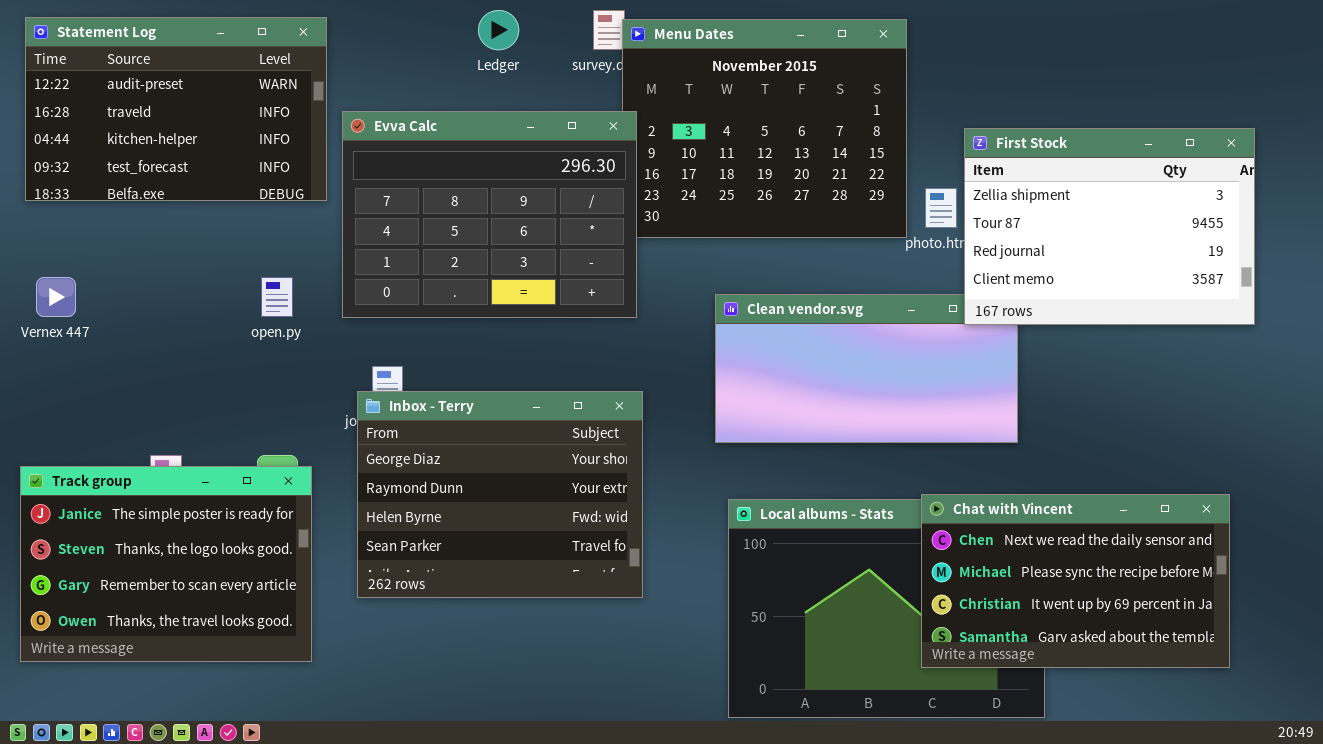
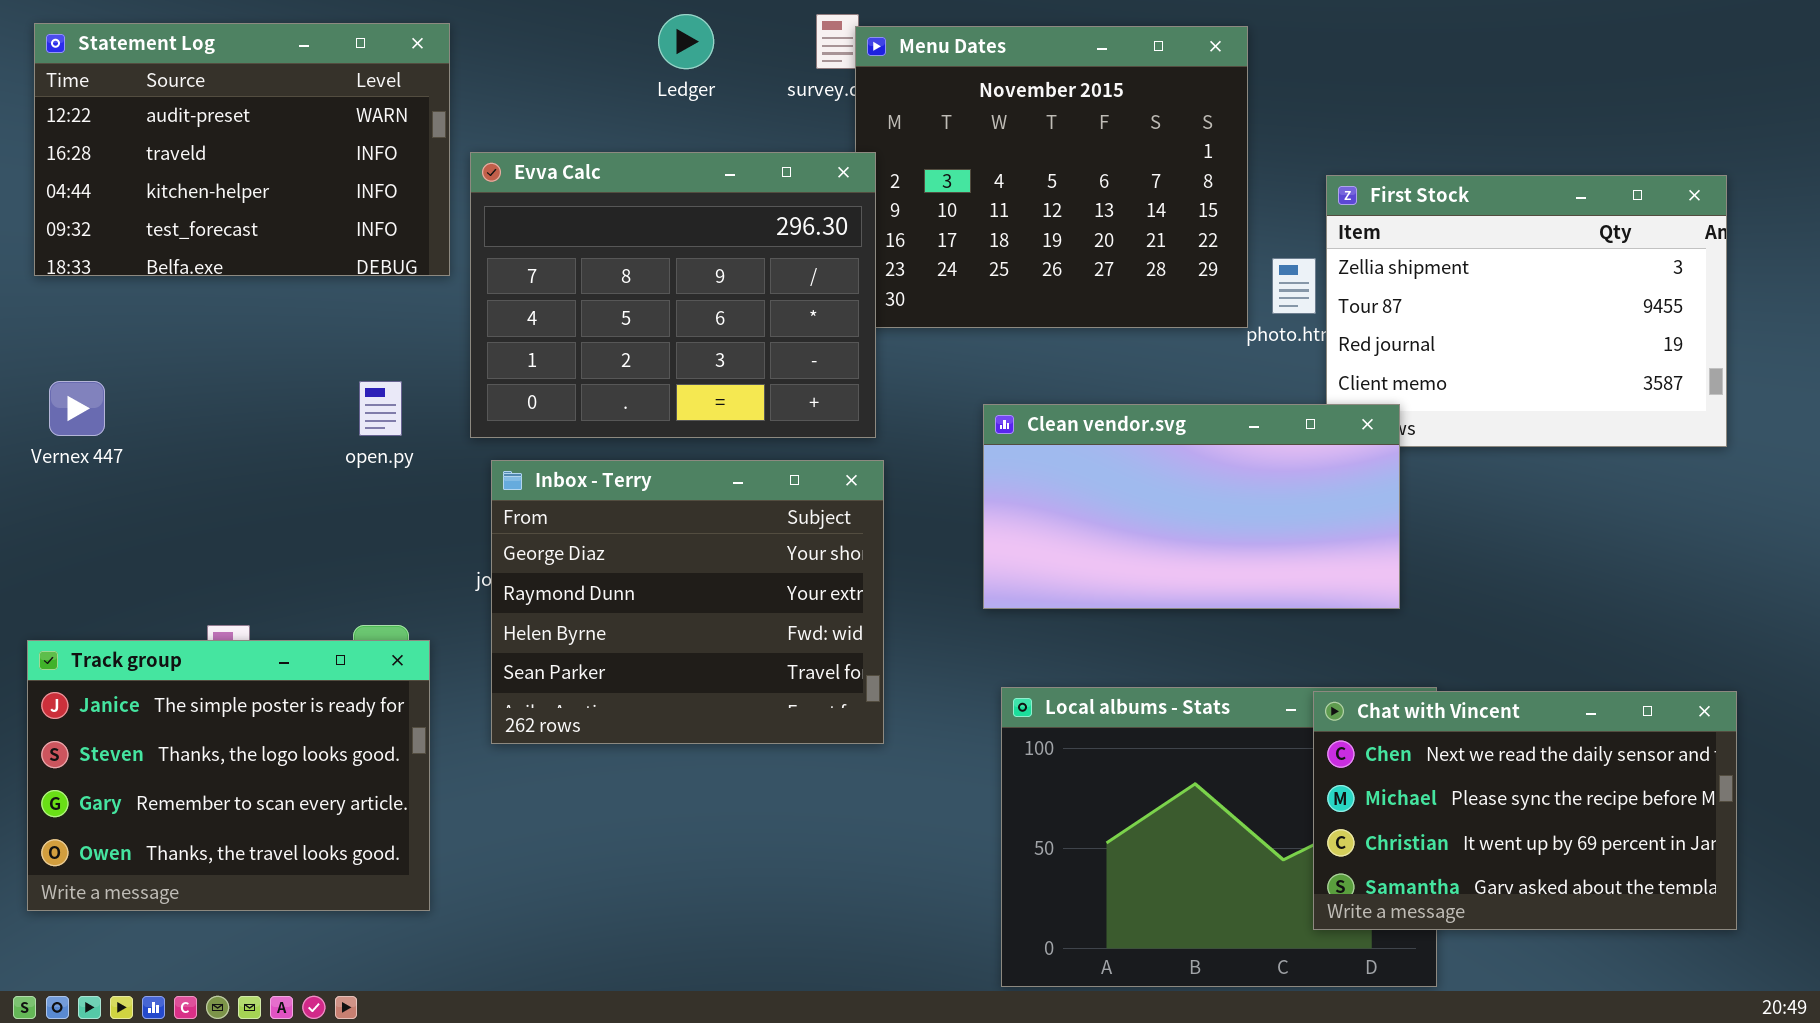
Clean vendor.svg: [715,294,1018,443] -> [983,404,1400,609], raised
Inbox - Terry: [357,391,643,598] -> [491,460,884,744], moved
Chat with Vincent: [921,494,1230,668] -> [1313,691,1737,930], moved

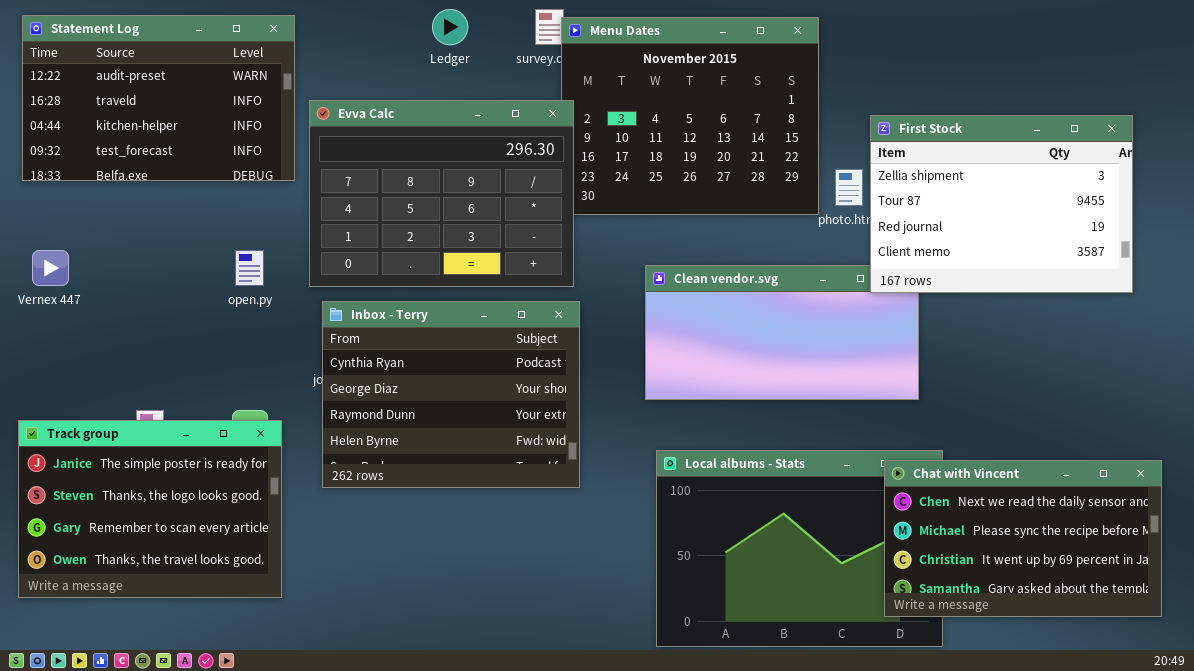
First Stock: [1326,175,1727,447] -> [870,115,1133,293], raised
Inbox - Terry: [491,460,884,744] -> [322,301,580,488], scrolled up 1 row
Chat with Vincent: [1313,691,1737,930] -> [884,460,1162,617], moved

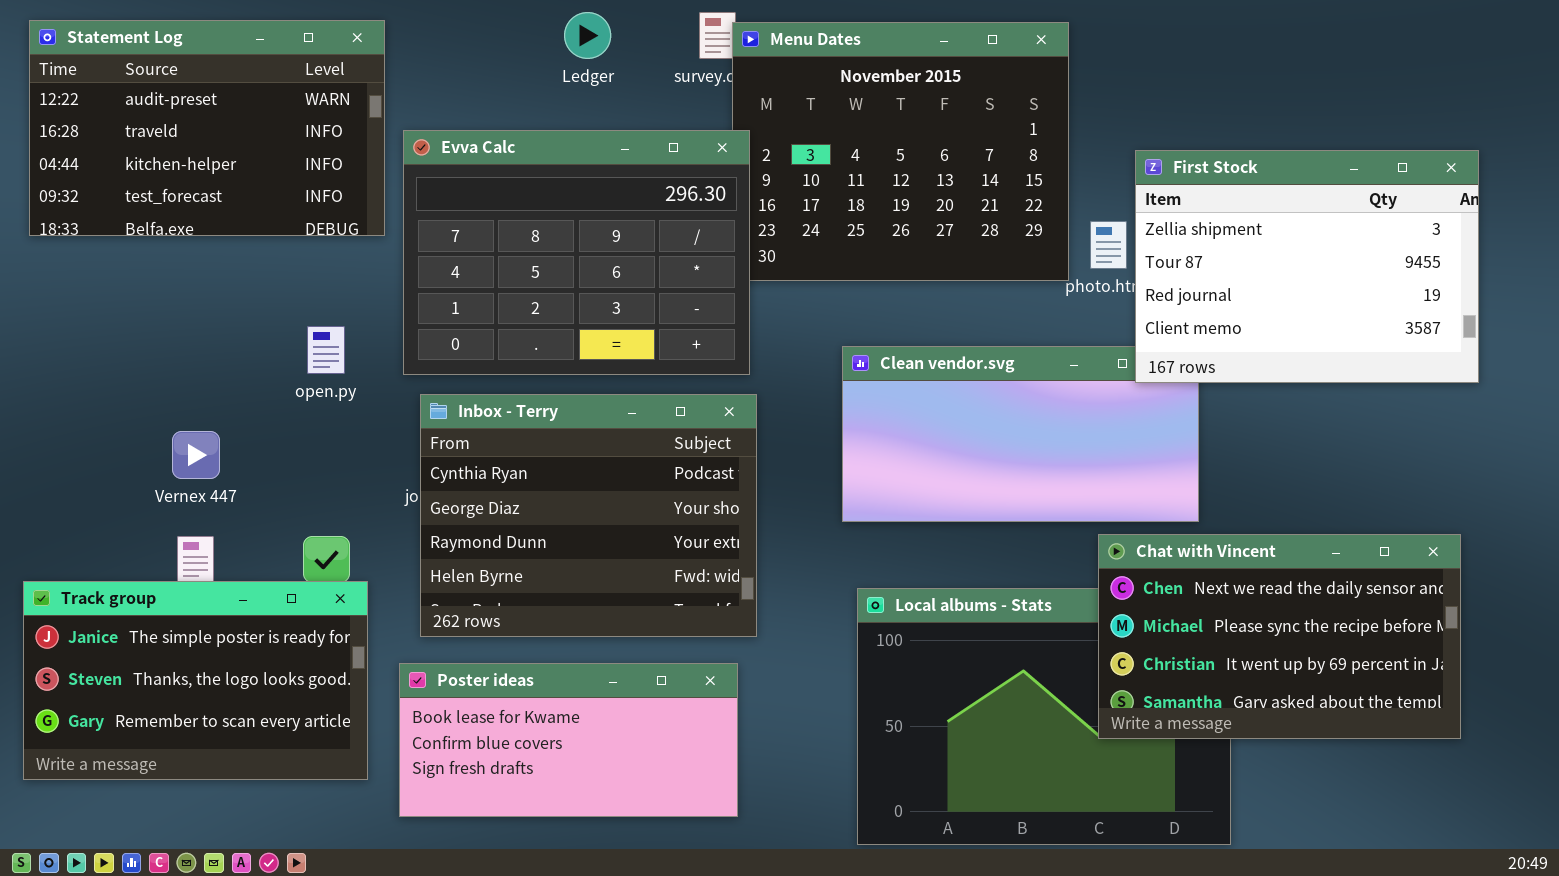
Vernex 447: [32,250,69,286] -> [172,431,220,479], moved
Track group: [18,420,282,598] -> [23,581,368,780], resized
Chat with Vincent: [884,460,1162,617] -> [1098,534,1461,739], moved
Poster ideas: none -> [399,663,738,817], opened

